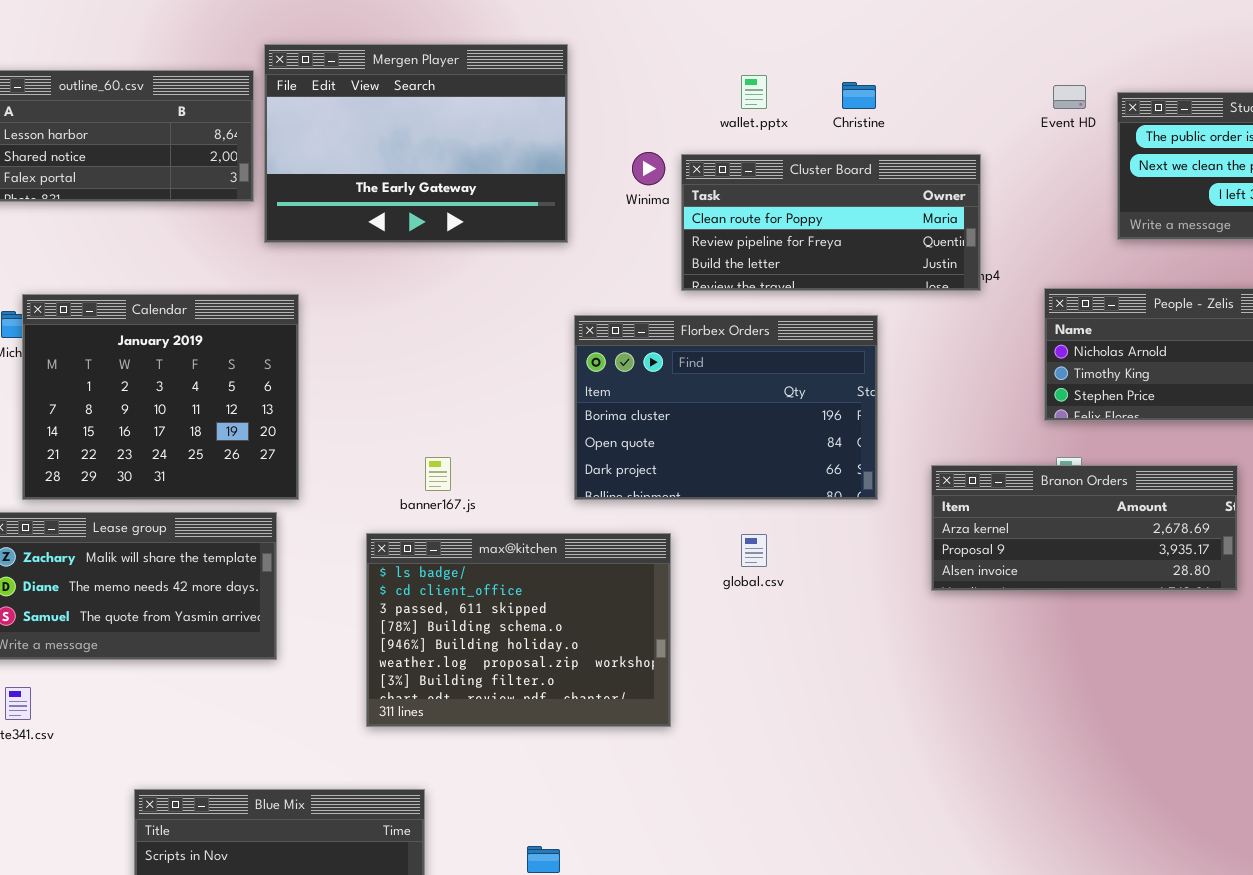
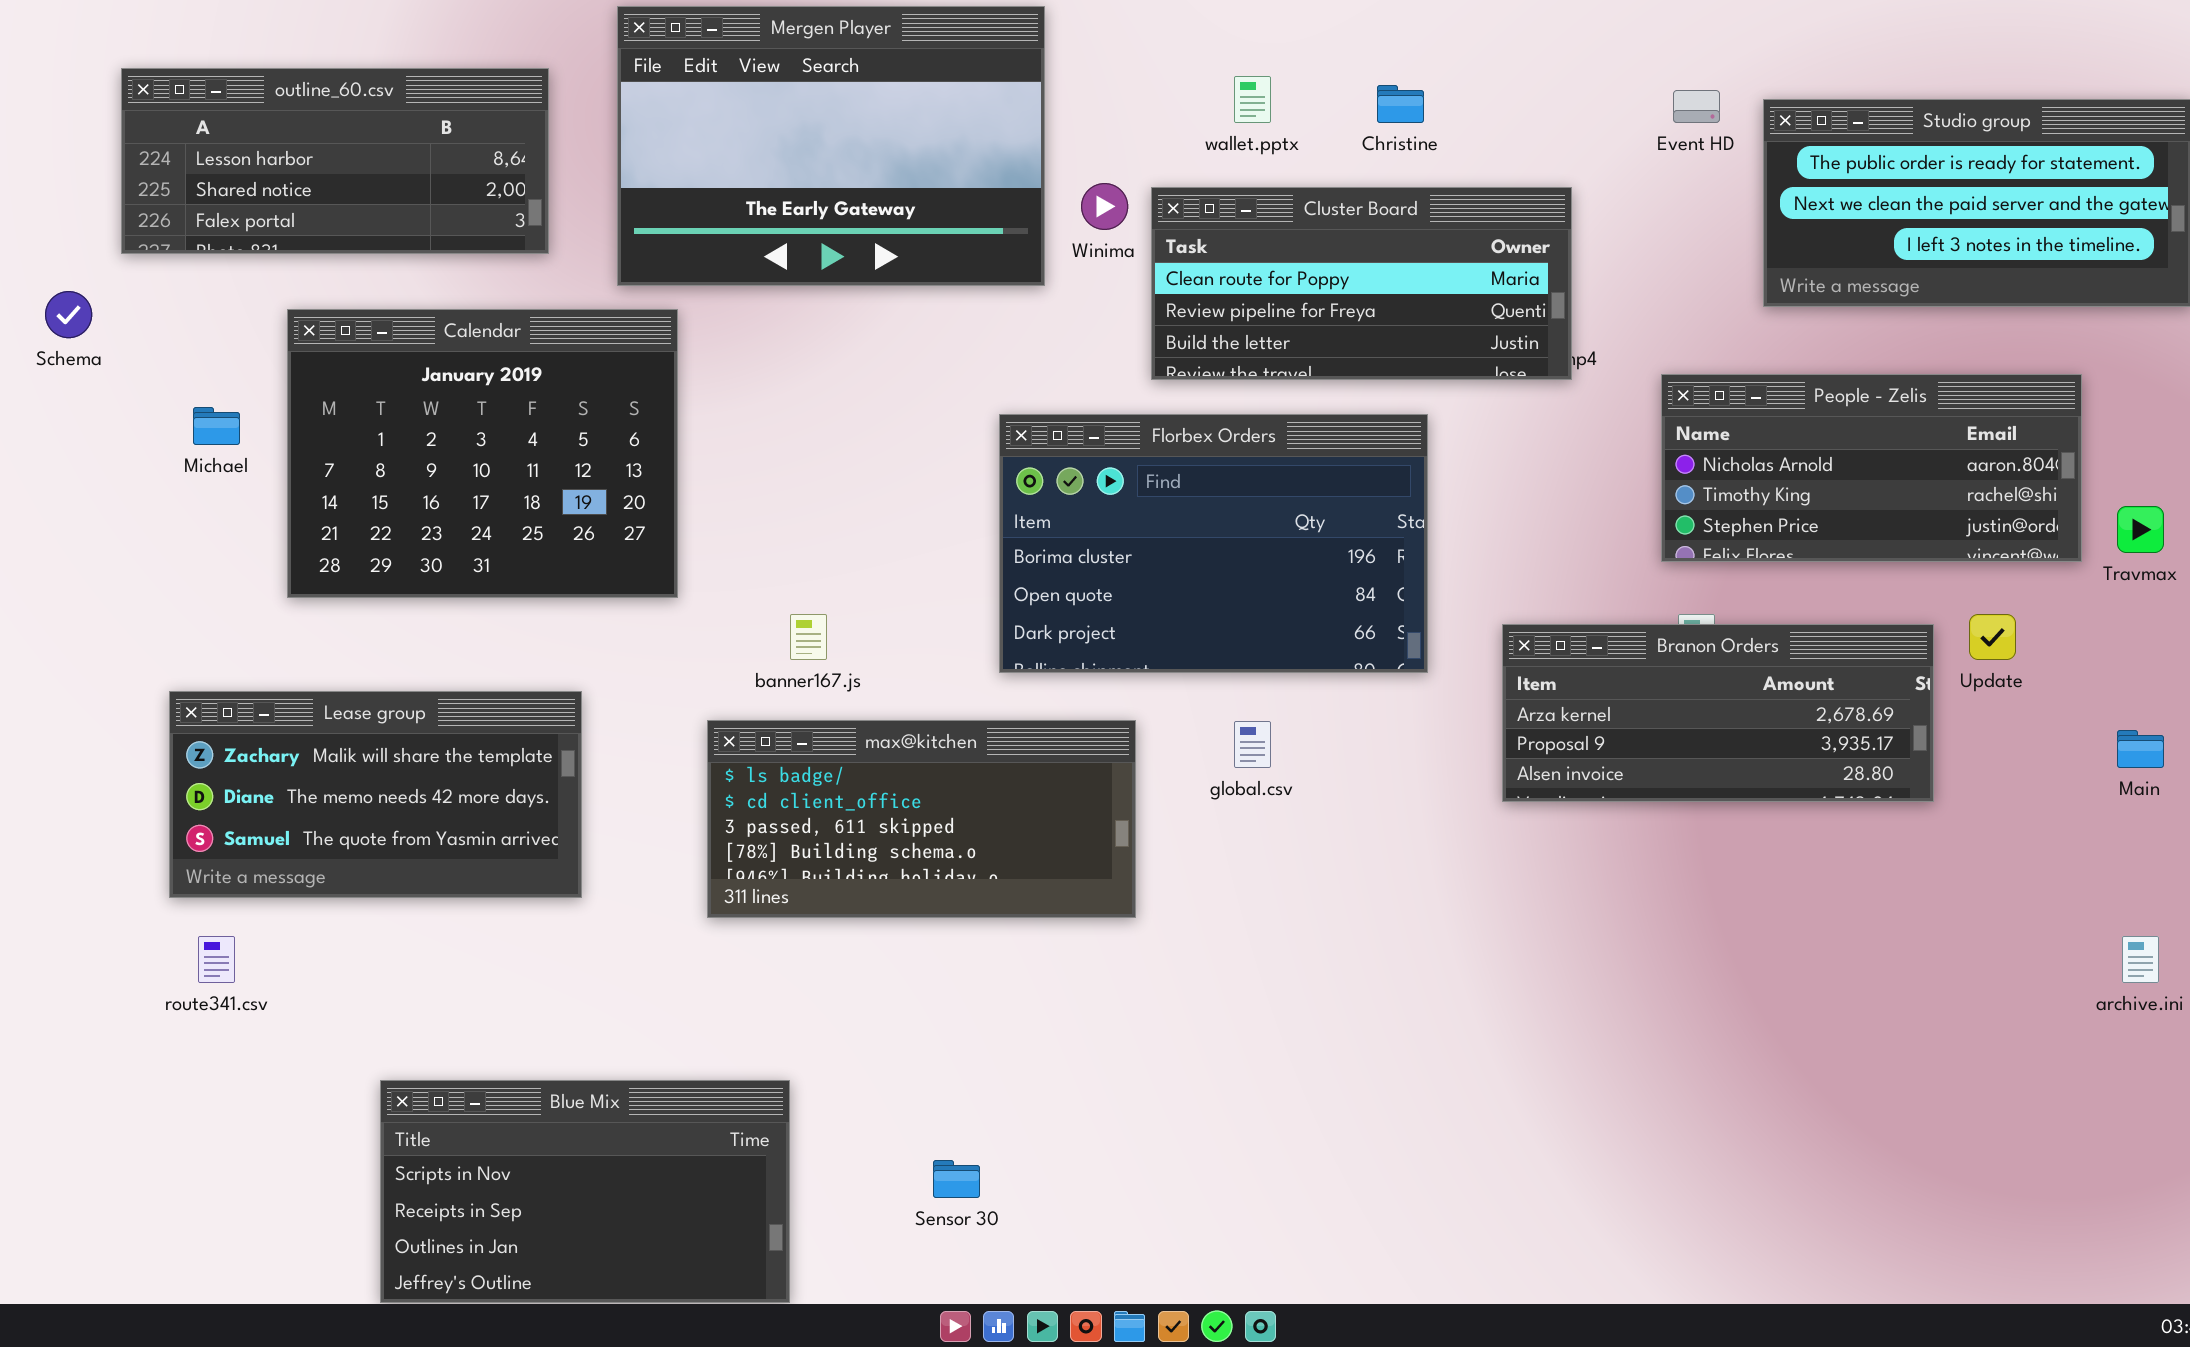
Mergen Player: [264,44,568,243] -> [617,6,1045,286], moved
Calendar: [22,294,299,500] -> [287,309,678,598], moved
max@kitchen: [366,533,671,727] -> [707,720,1136,918], resized

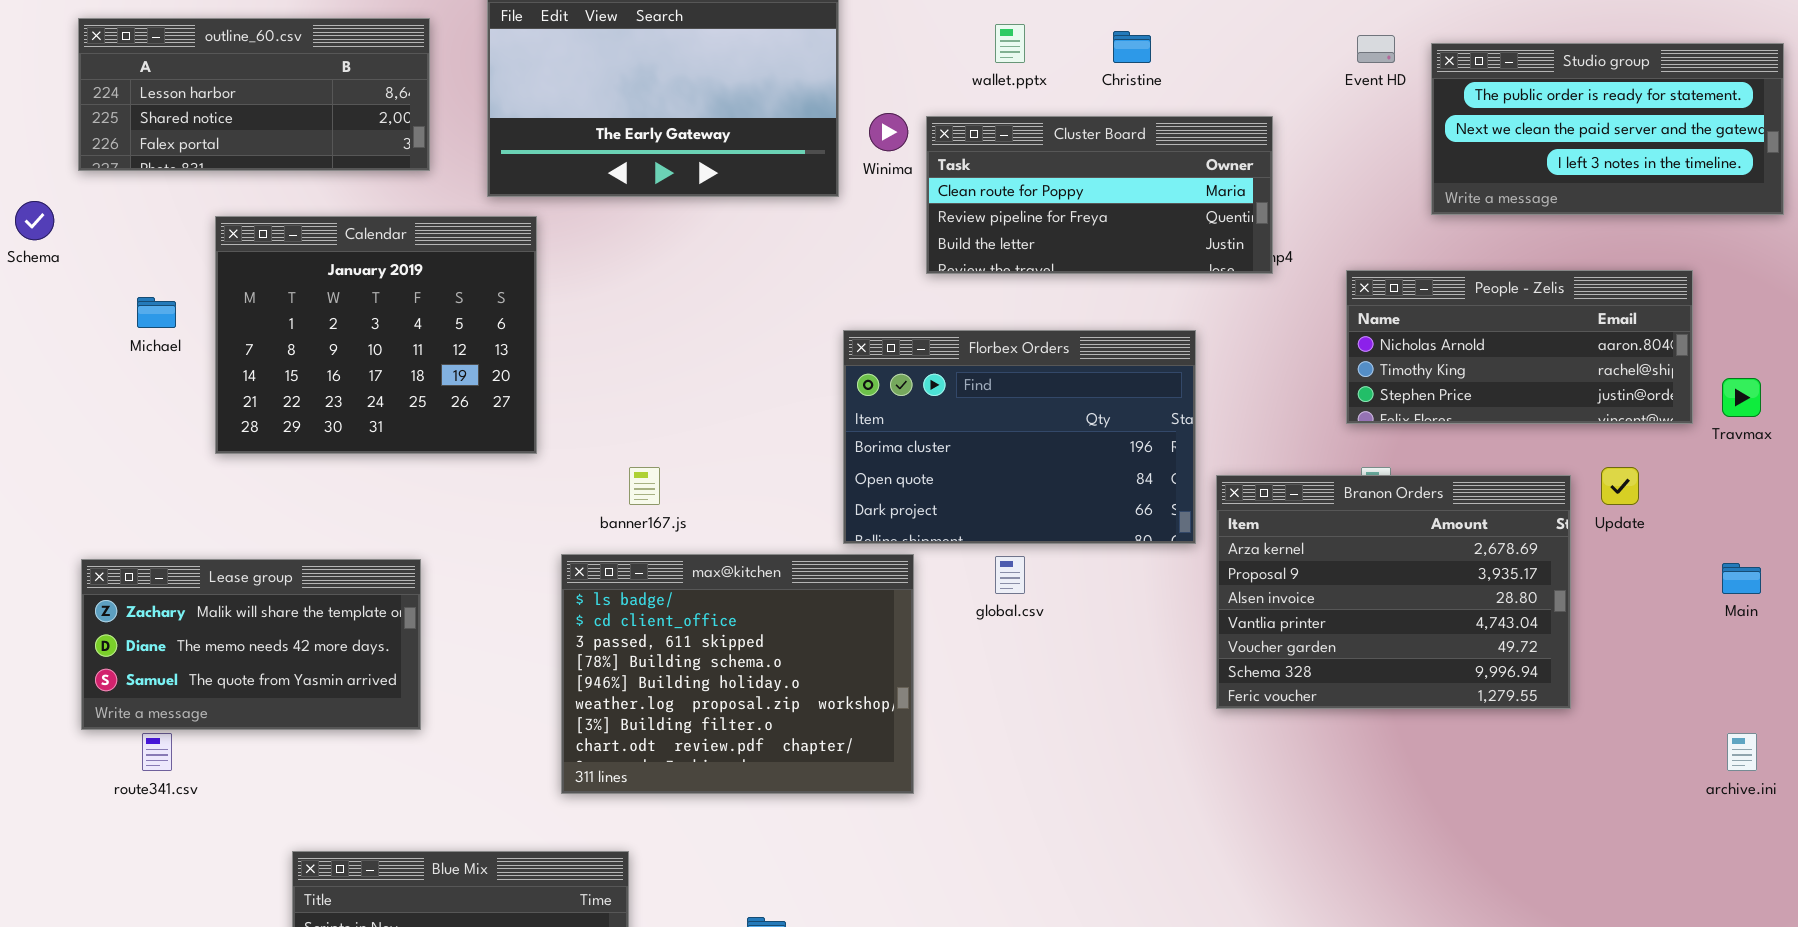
Florbex Orders: [999,414,1428,673] -> [843,330,1196,544], moved
Branon Orders: [1502,624,1934,802] -> [1216,475,1571,709], resized
Lease group: [169,691,582,898] -> [81,559,421,730], moved
max@kitchen: [707,720,1136,918] -> [561,554,914,794], resized

